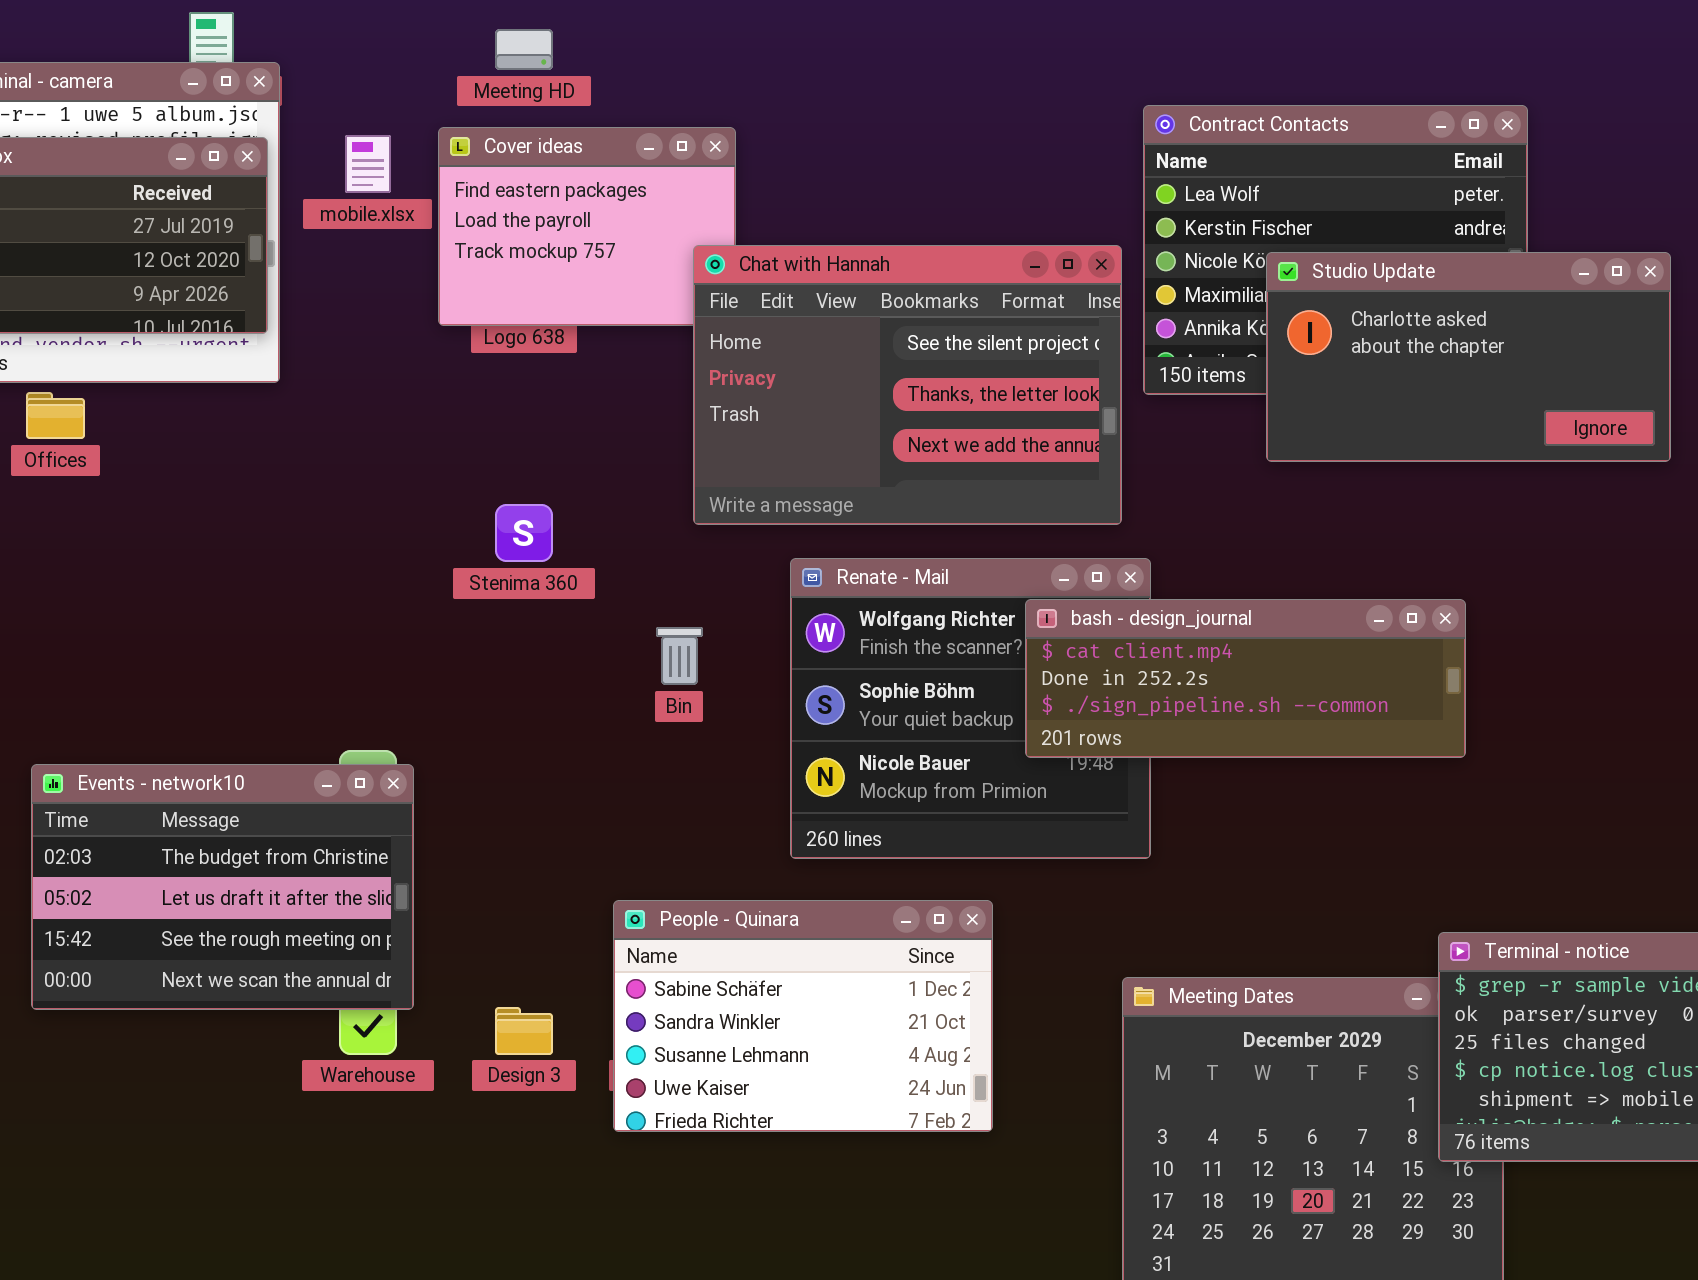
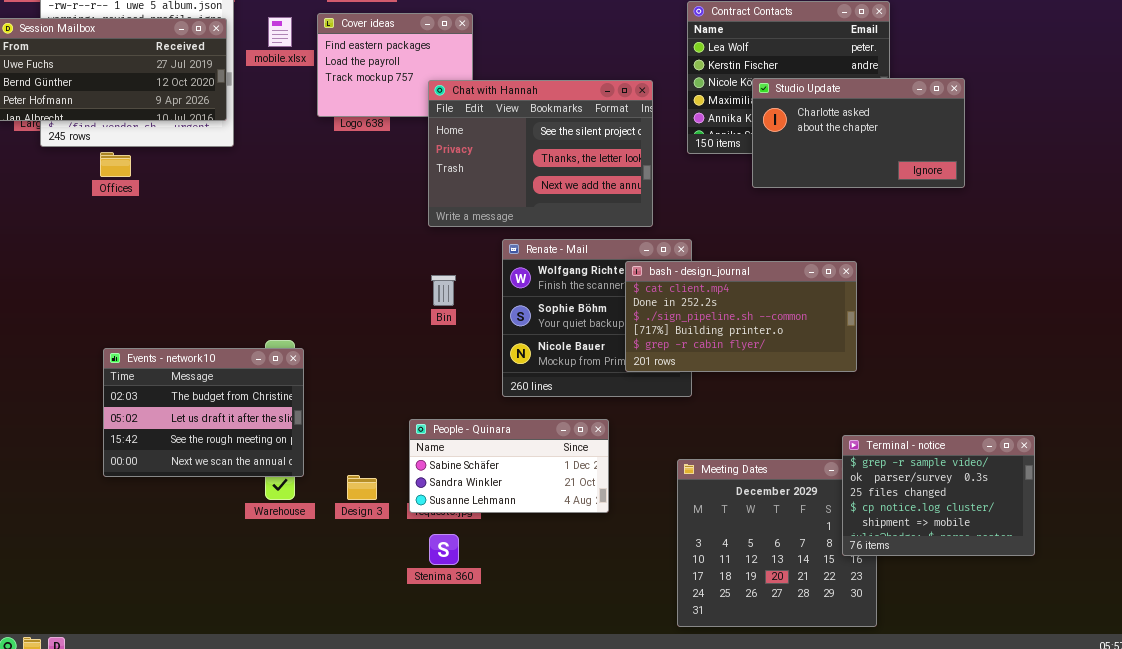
Chat with Hannah: [693,245,1122,525] -> [428,80,653,227], moved
Stenima 360: [495,504,553,562] -> [429,534,459,565], moved
bash - design_journal: [1025,599,1466,758] -> [625,261,857,372], resized
People - Quinara: [613,900,993,1132] -> [409,419,609,513], resized

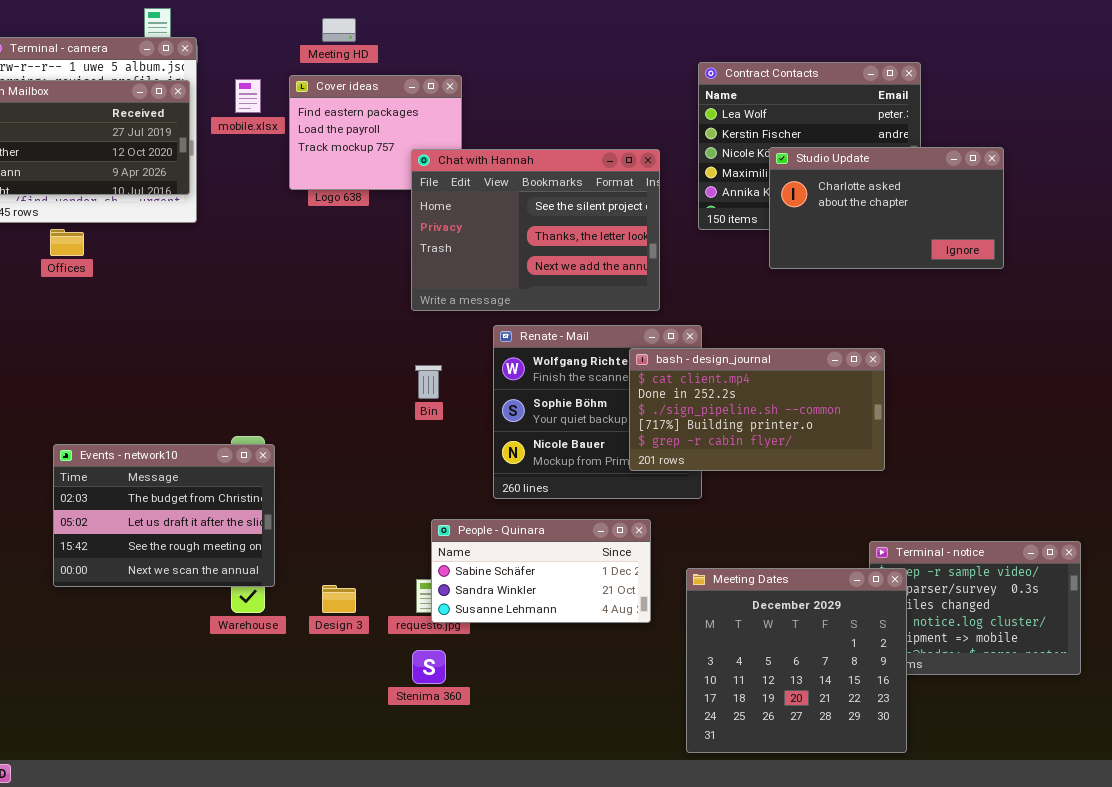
People - Quinara: [409,419,609,513] -> [431,519,651,623], moved
Meeting Dates: [677,459,877,627] -> [686,568,907,753], raised

